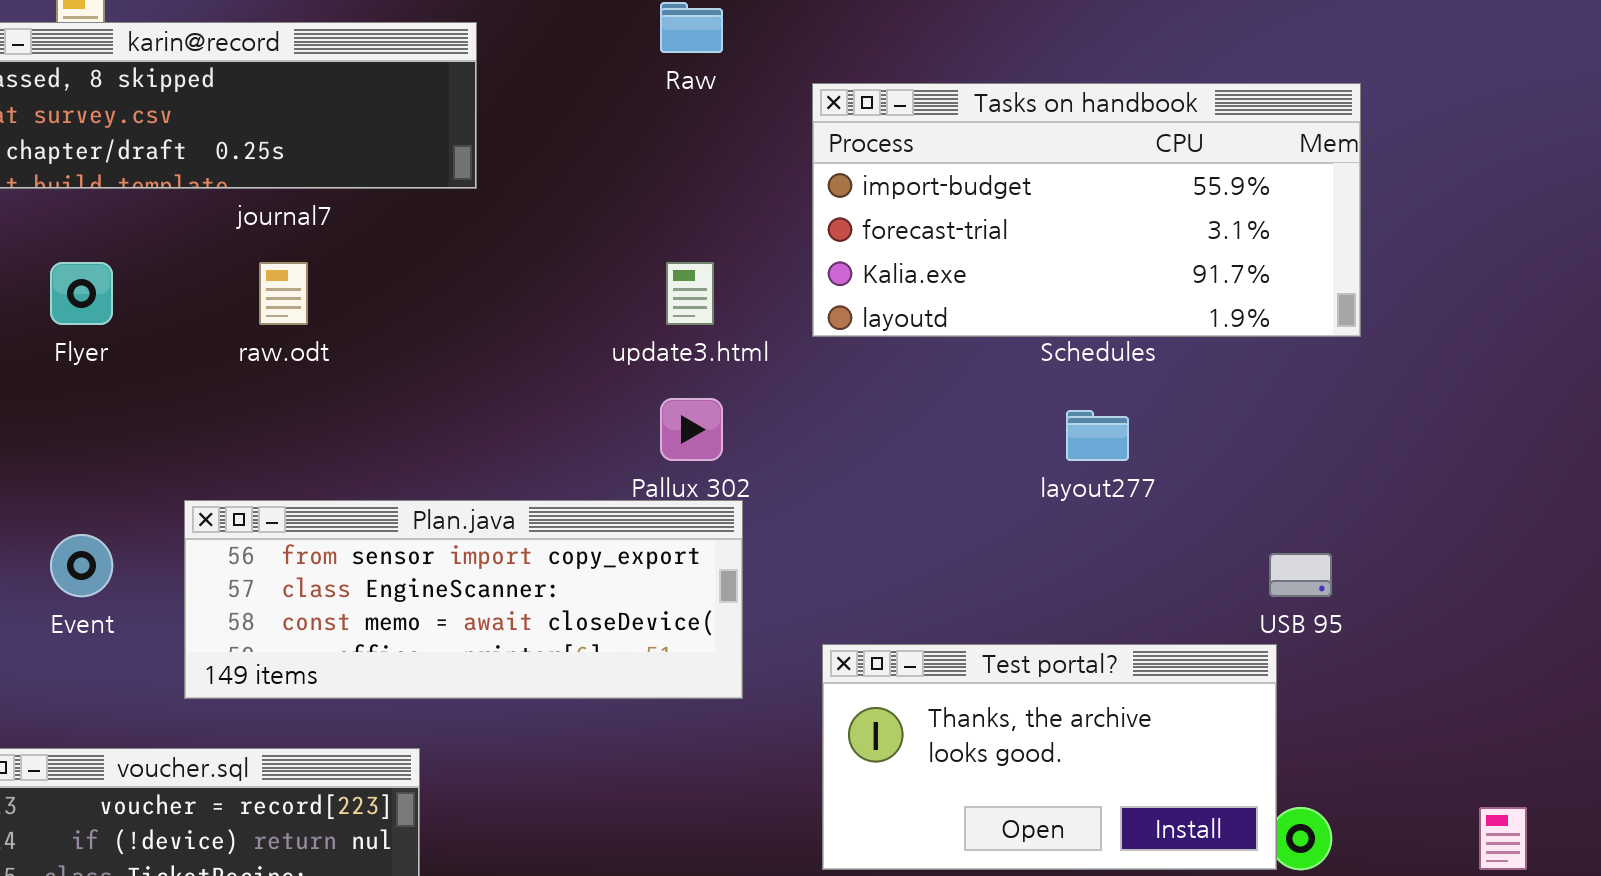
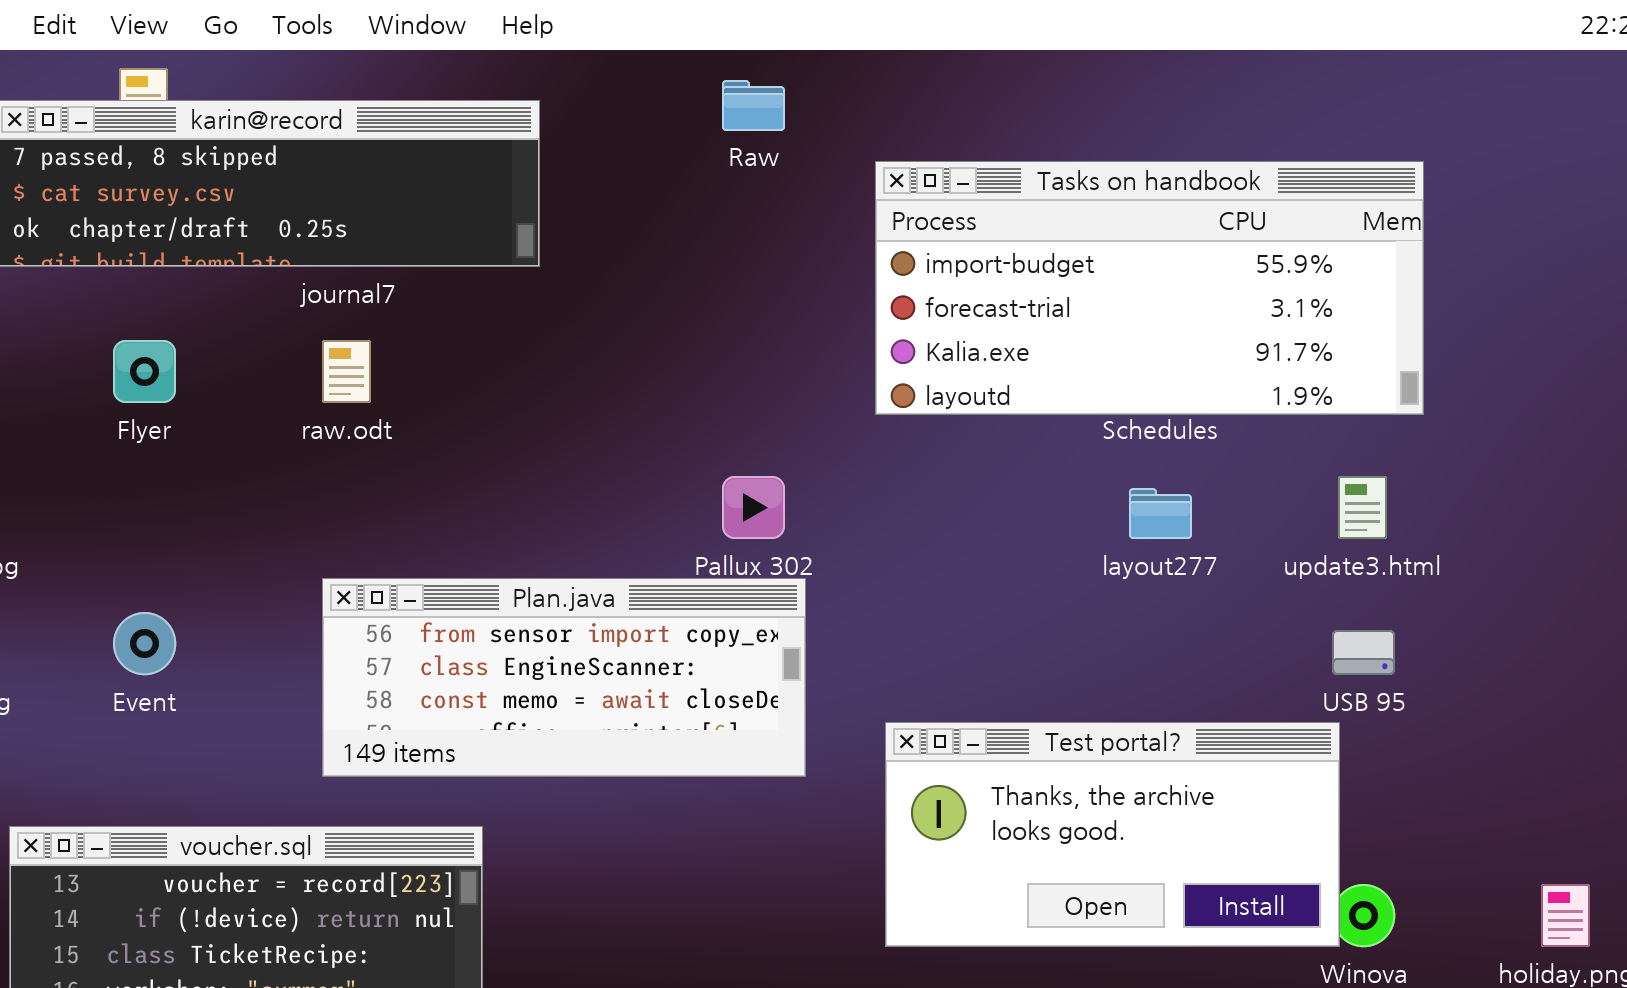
update3.html: [666,262,714,325] -> [1338,476,1387,539], moved
Plan.java: [184,500,743,699] -> [322,578,806,777], resized

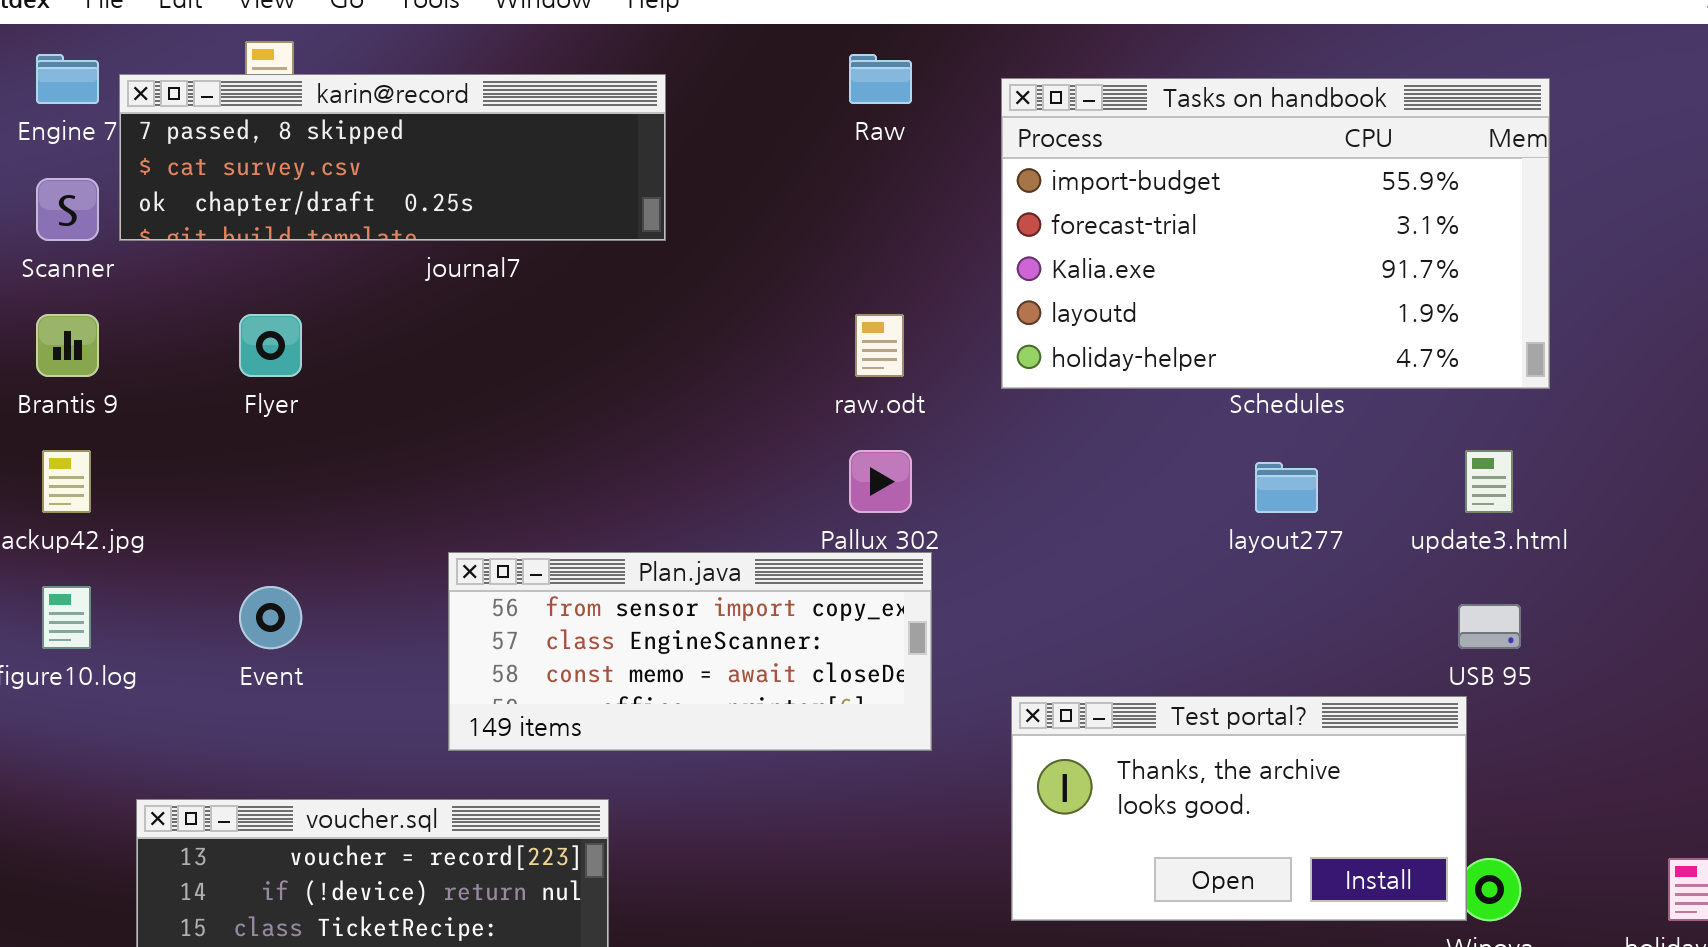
Tasks on handbook: [875,161,1424,415] -> [1001,78,1550,389], resized
raw.odt: [322,340,371,403] -> [855,314,904,377], moved

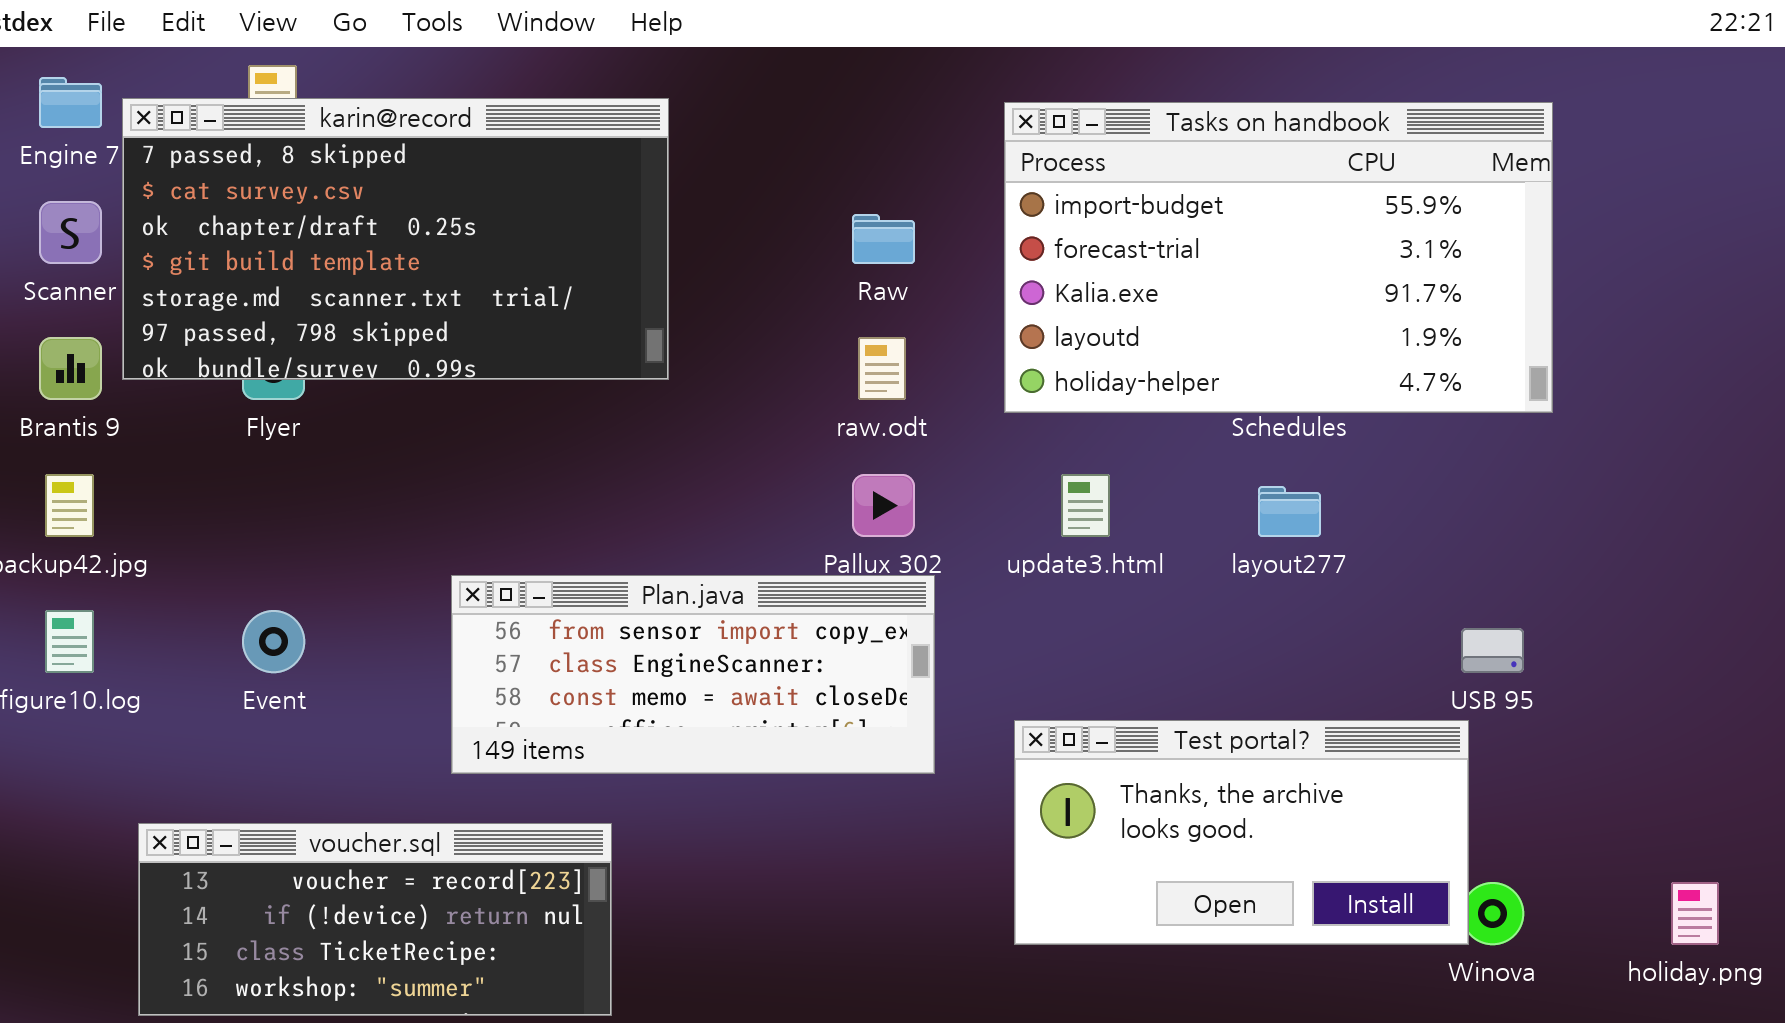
Raw: [849,54,912,104] -> [852,214,915,264], moved
karin@record: [119,74,666,241] -> [122,98,669,380], resized
update3.html: [1465,450,1513,513] -> [1061,474,1110,537], moved

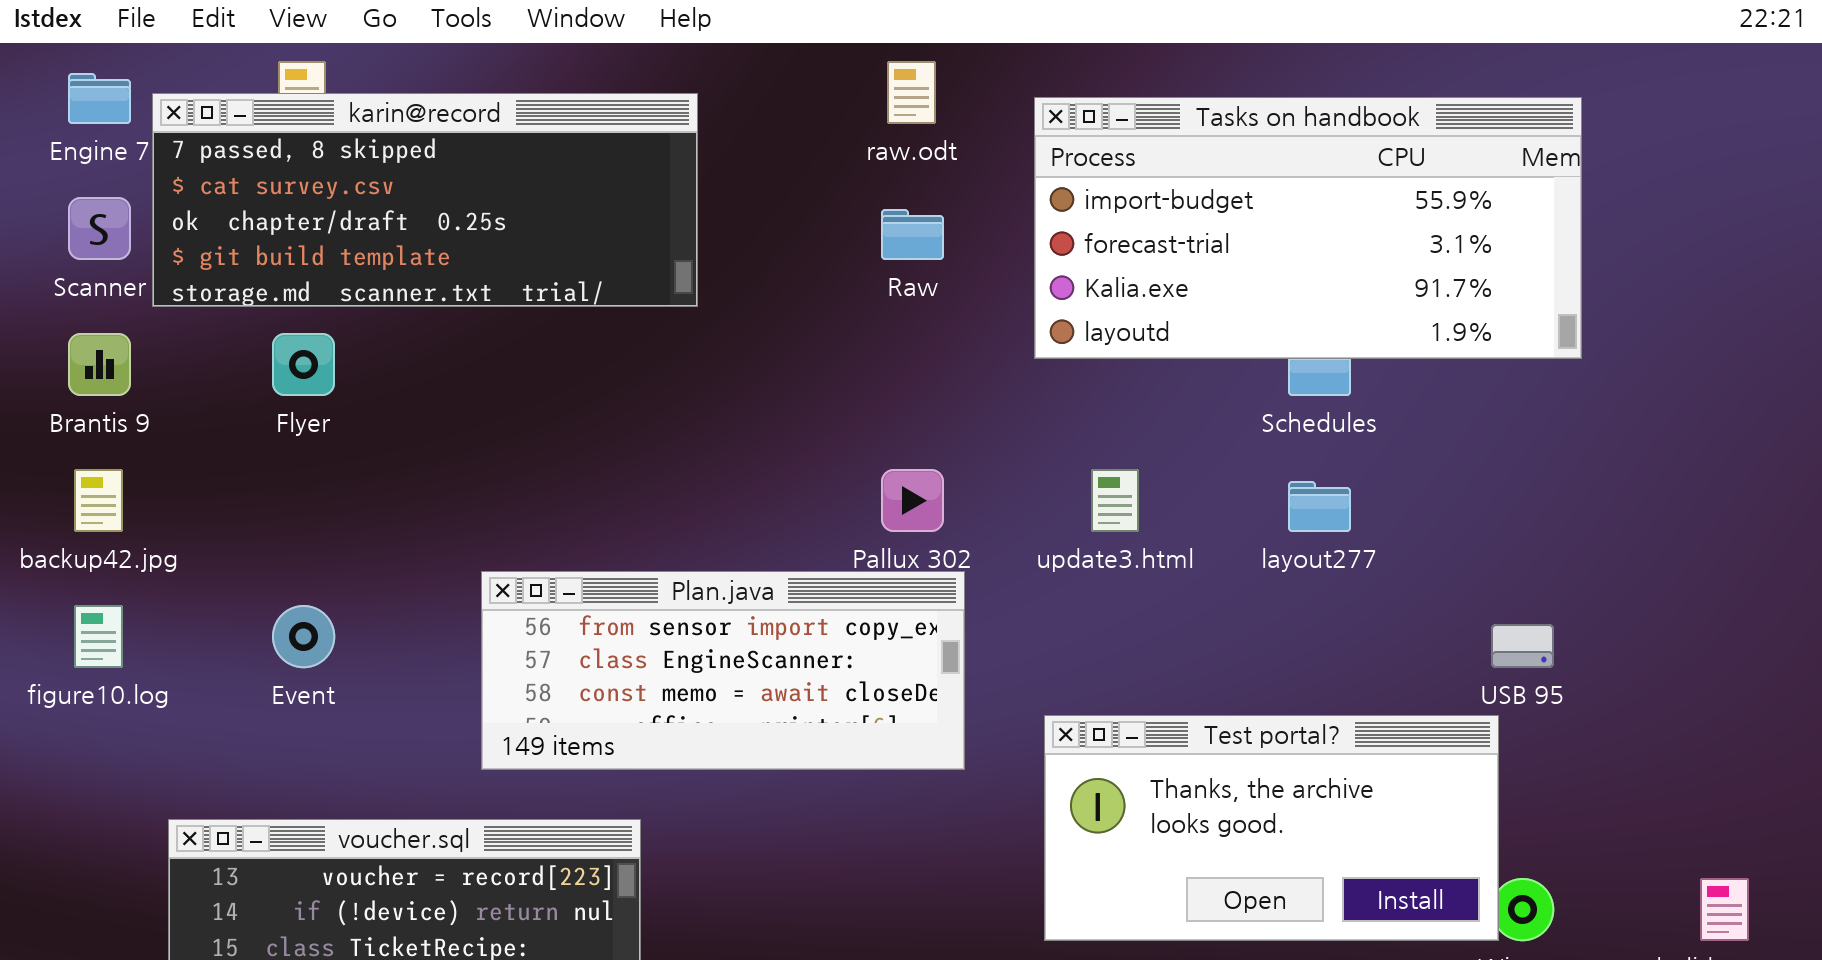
karin@record: [122,98,669,380] -> [152,93,698,307], resized
Tasks on handbook: [1004,102,1553,413] -> [1034,97,1582,359], resized
raw.odt: [858,337,906,400] -> [887,61,936,124], moved

